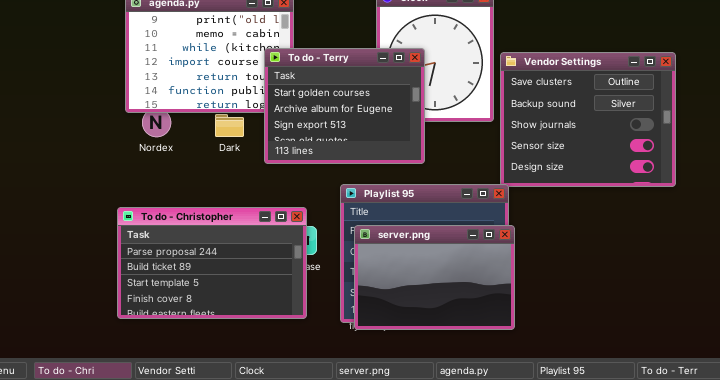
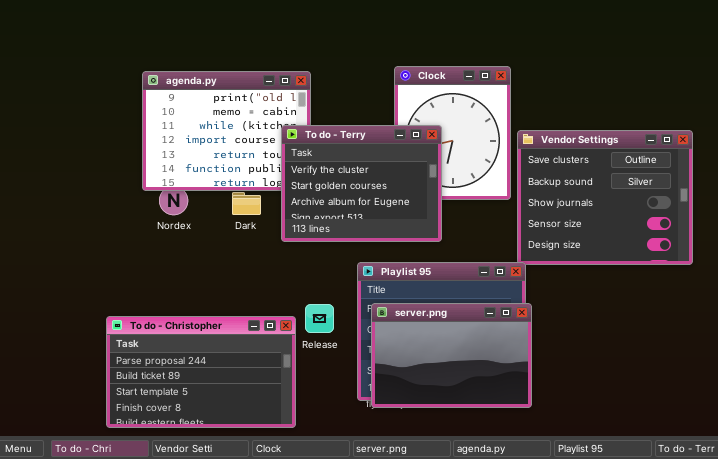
To do - Terry: [264,48,425,164] -> [281,125,442,242], scrolled up 1 row
To do - Christopher: [117,207,307,319] -> [106,316,296,428], moved

